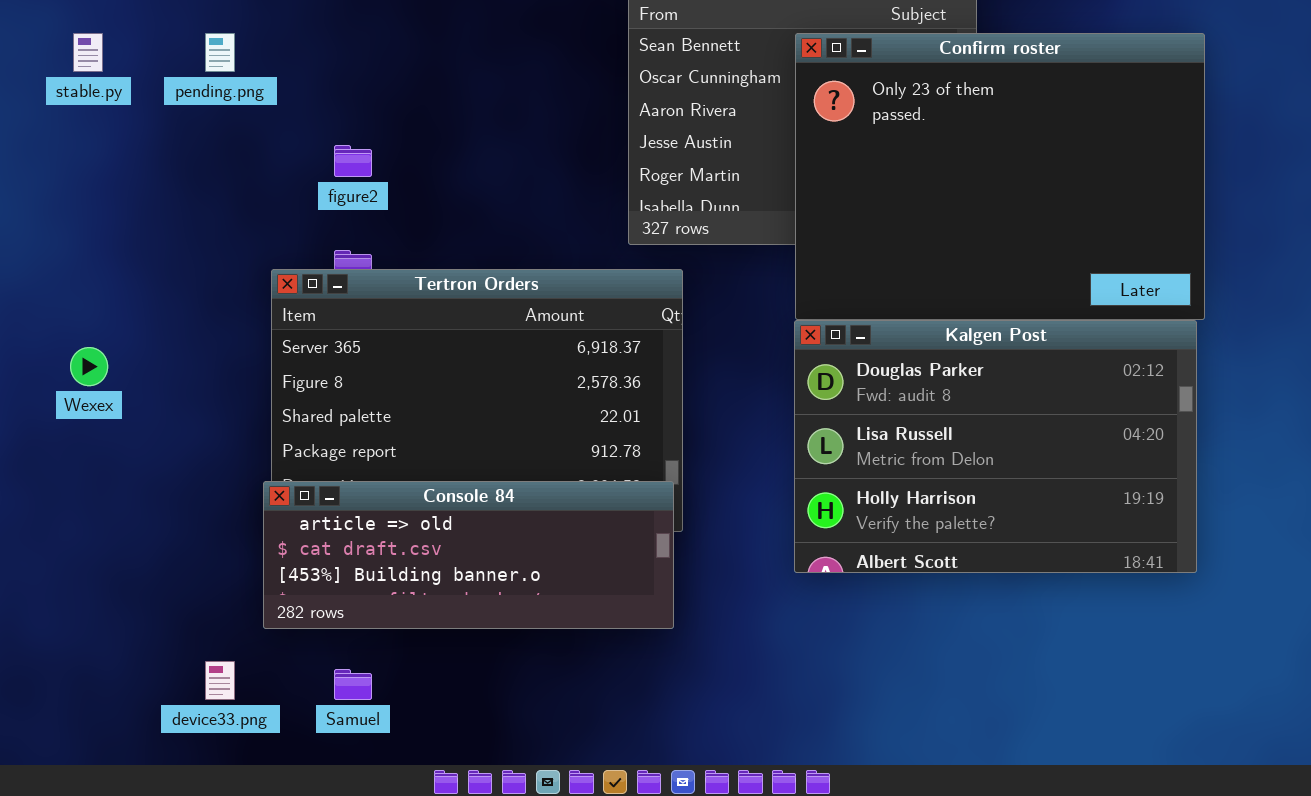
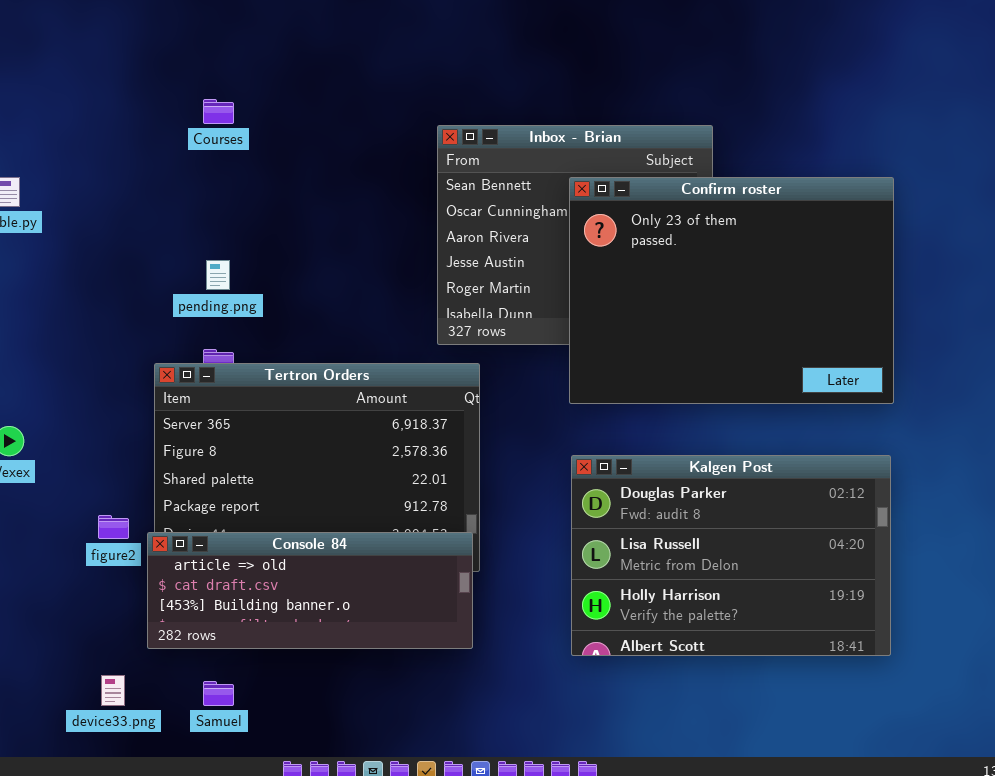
pending.png: [205,33,235,72] -> [206,260,230,290], moved
figure2: [334,145,372,177] -> [98,515,129,539], moved
Kalgen Post: [794,320,1197,573] -> [571,455,891,656], moved

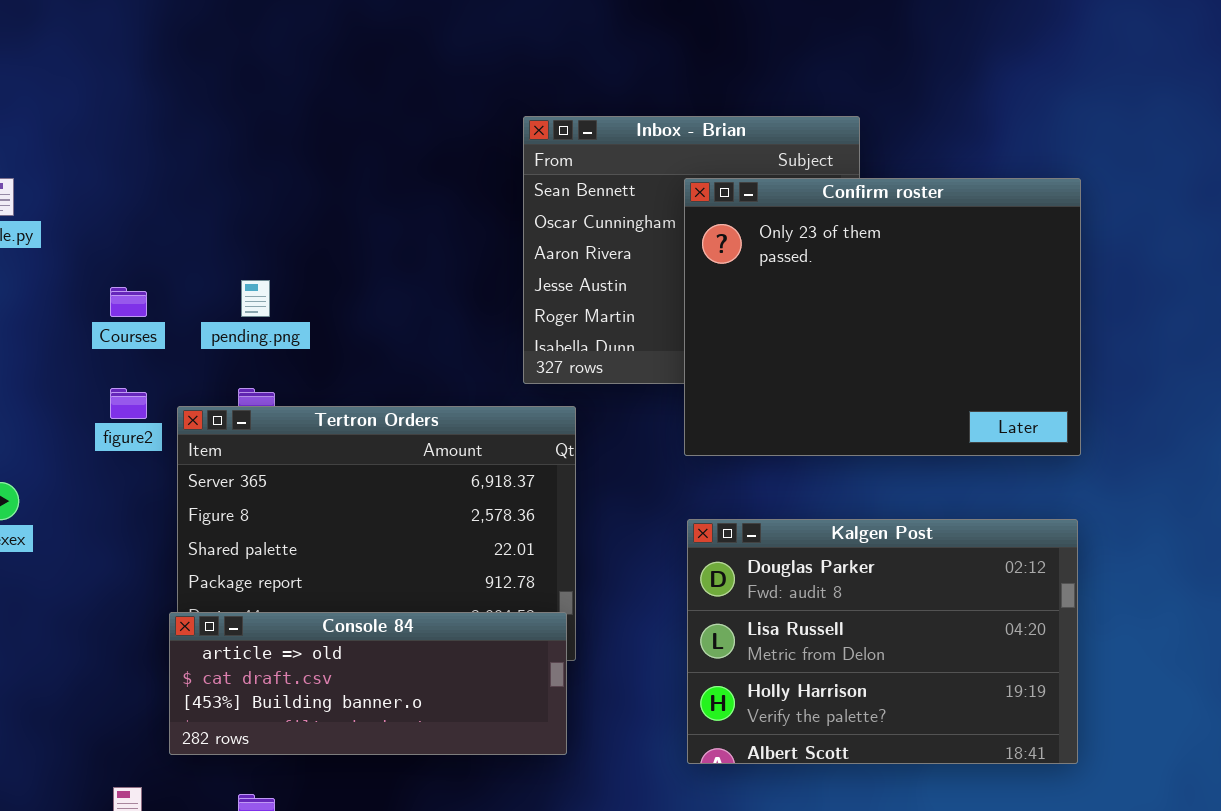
Courses: [203,99,234,124] -> [110,287,147,317], moved
figure2: [98,515,129,539] -> [110,388,147,419], moved

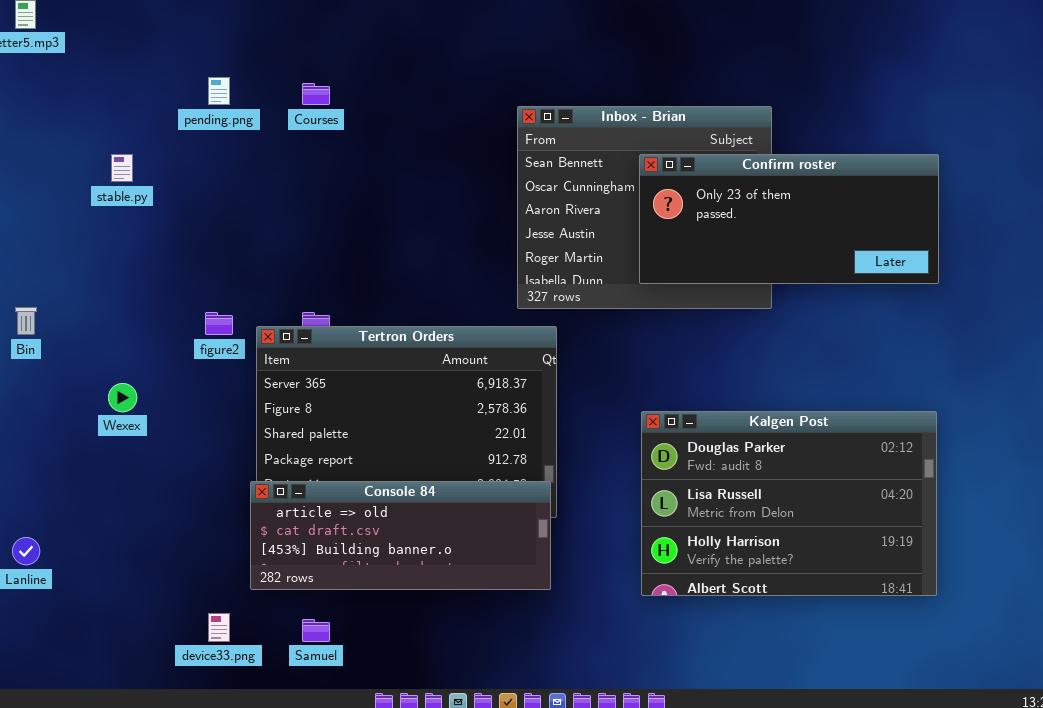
Confirm roster: [684,178,1081,456] -> [639,154,939,284], resized
pending.png: [241,280,270,317] -> [208,77,230,105], moved
Courses: [110,287,147,317] -> [302,83,330,105], moved

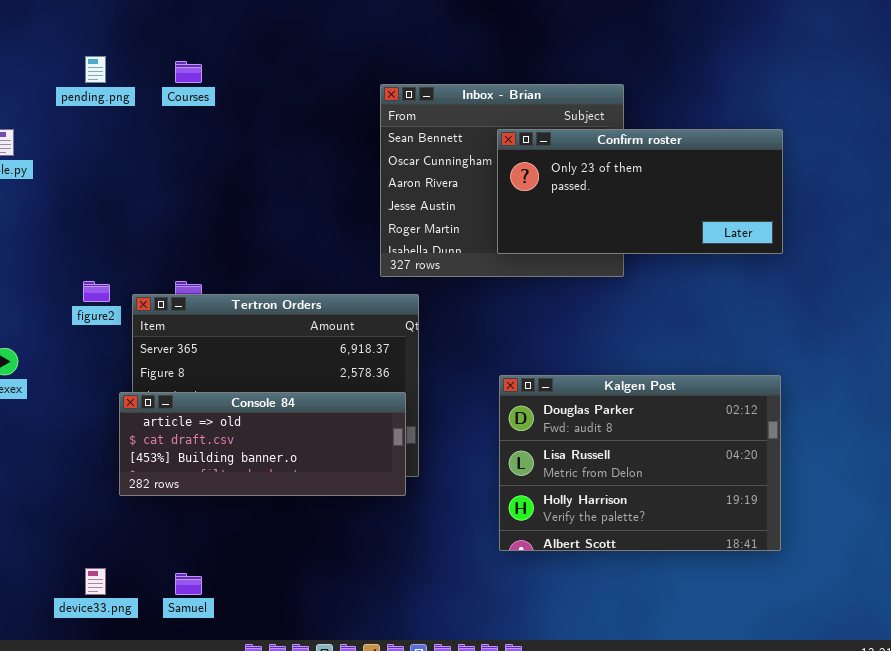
Console 84: [250,481,551,590] -> [119,392,406,496], moved

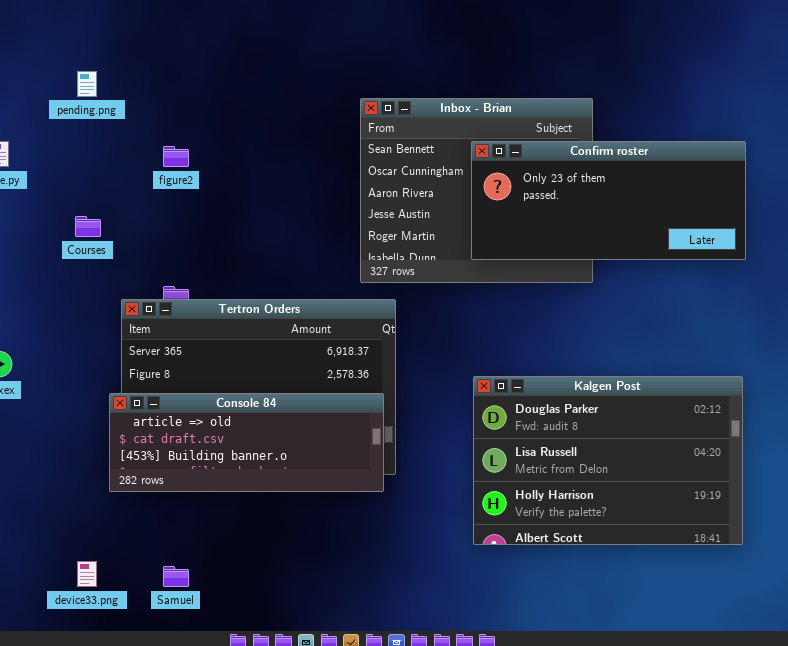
Courses: [175,61,202,83] -> [75,216,101,237], moved
figure2: [83,281,110,302] -> [163,146,189,167], moved

